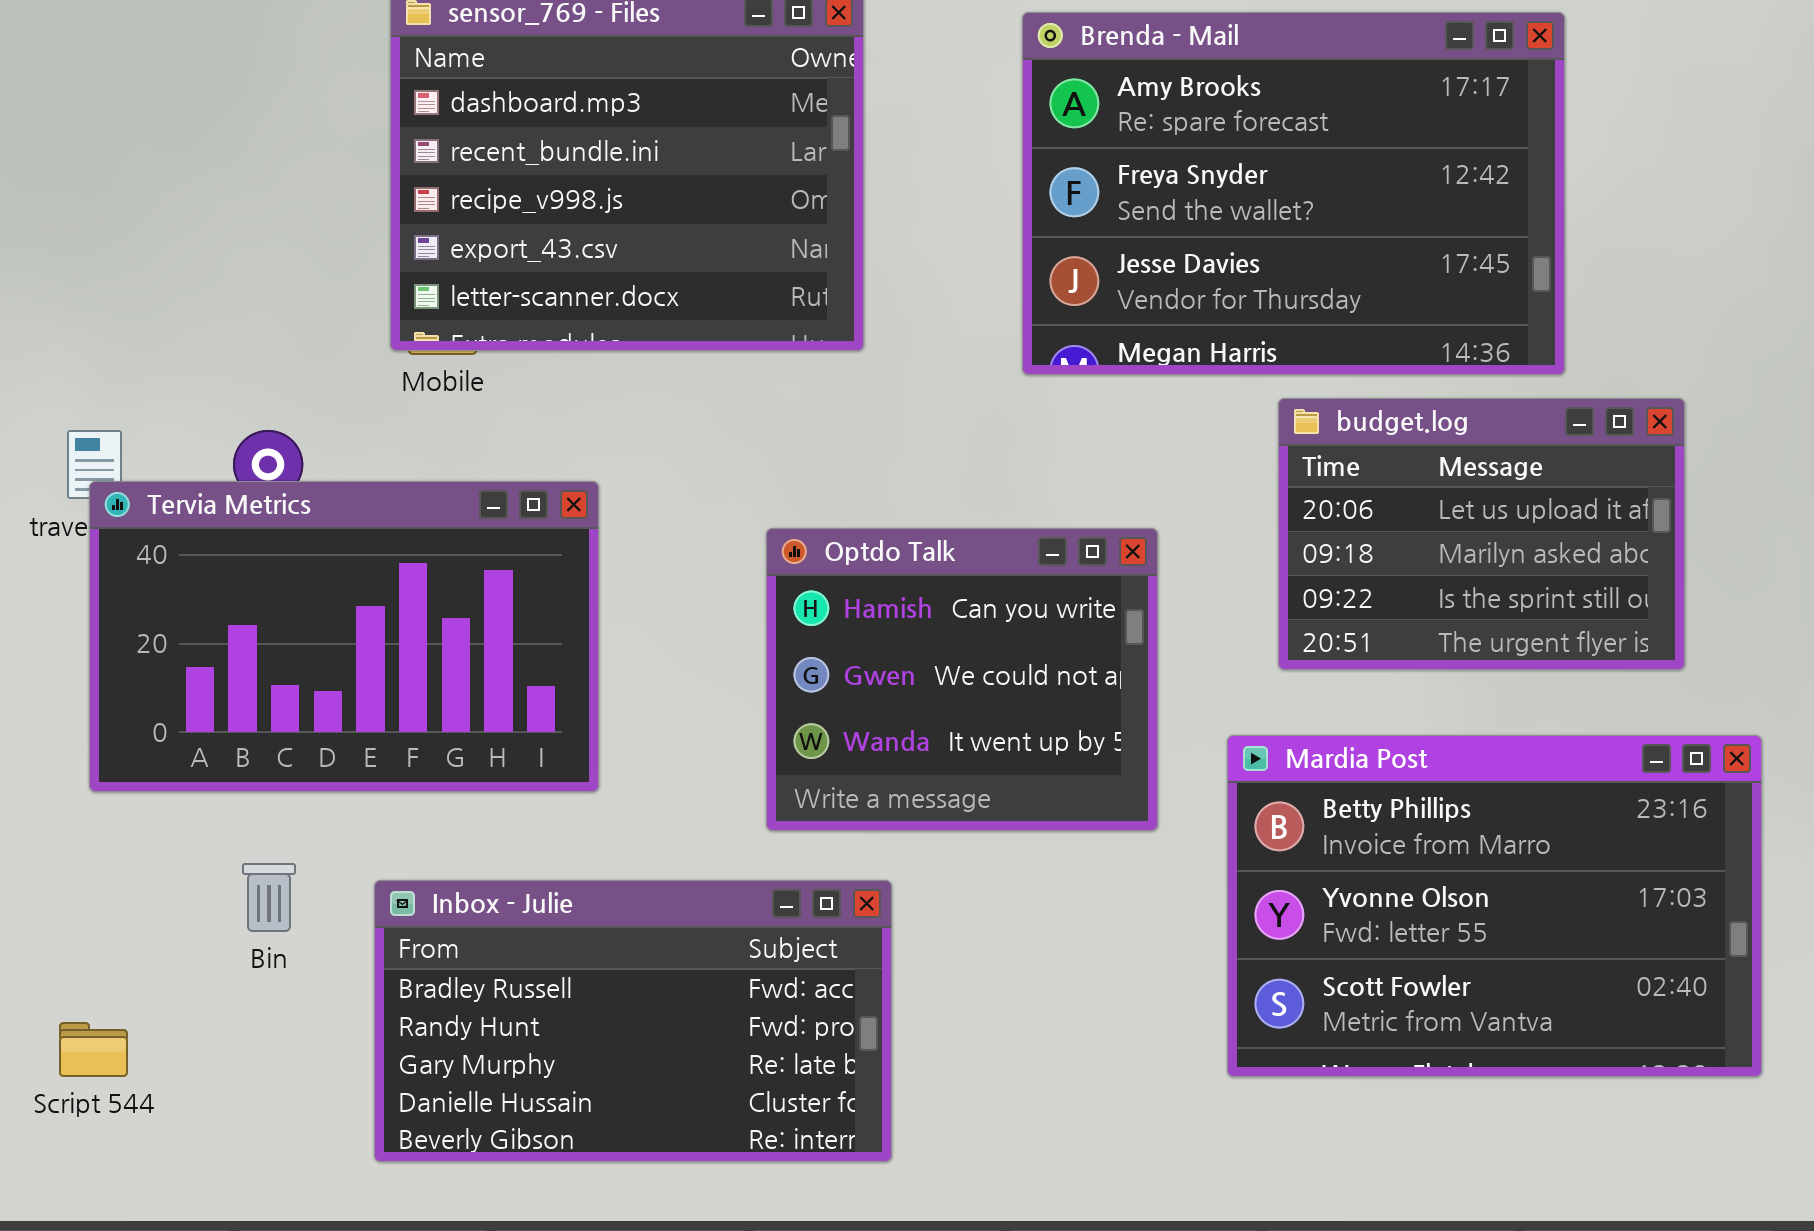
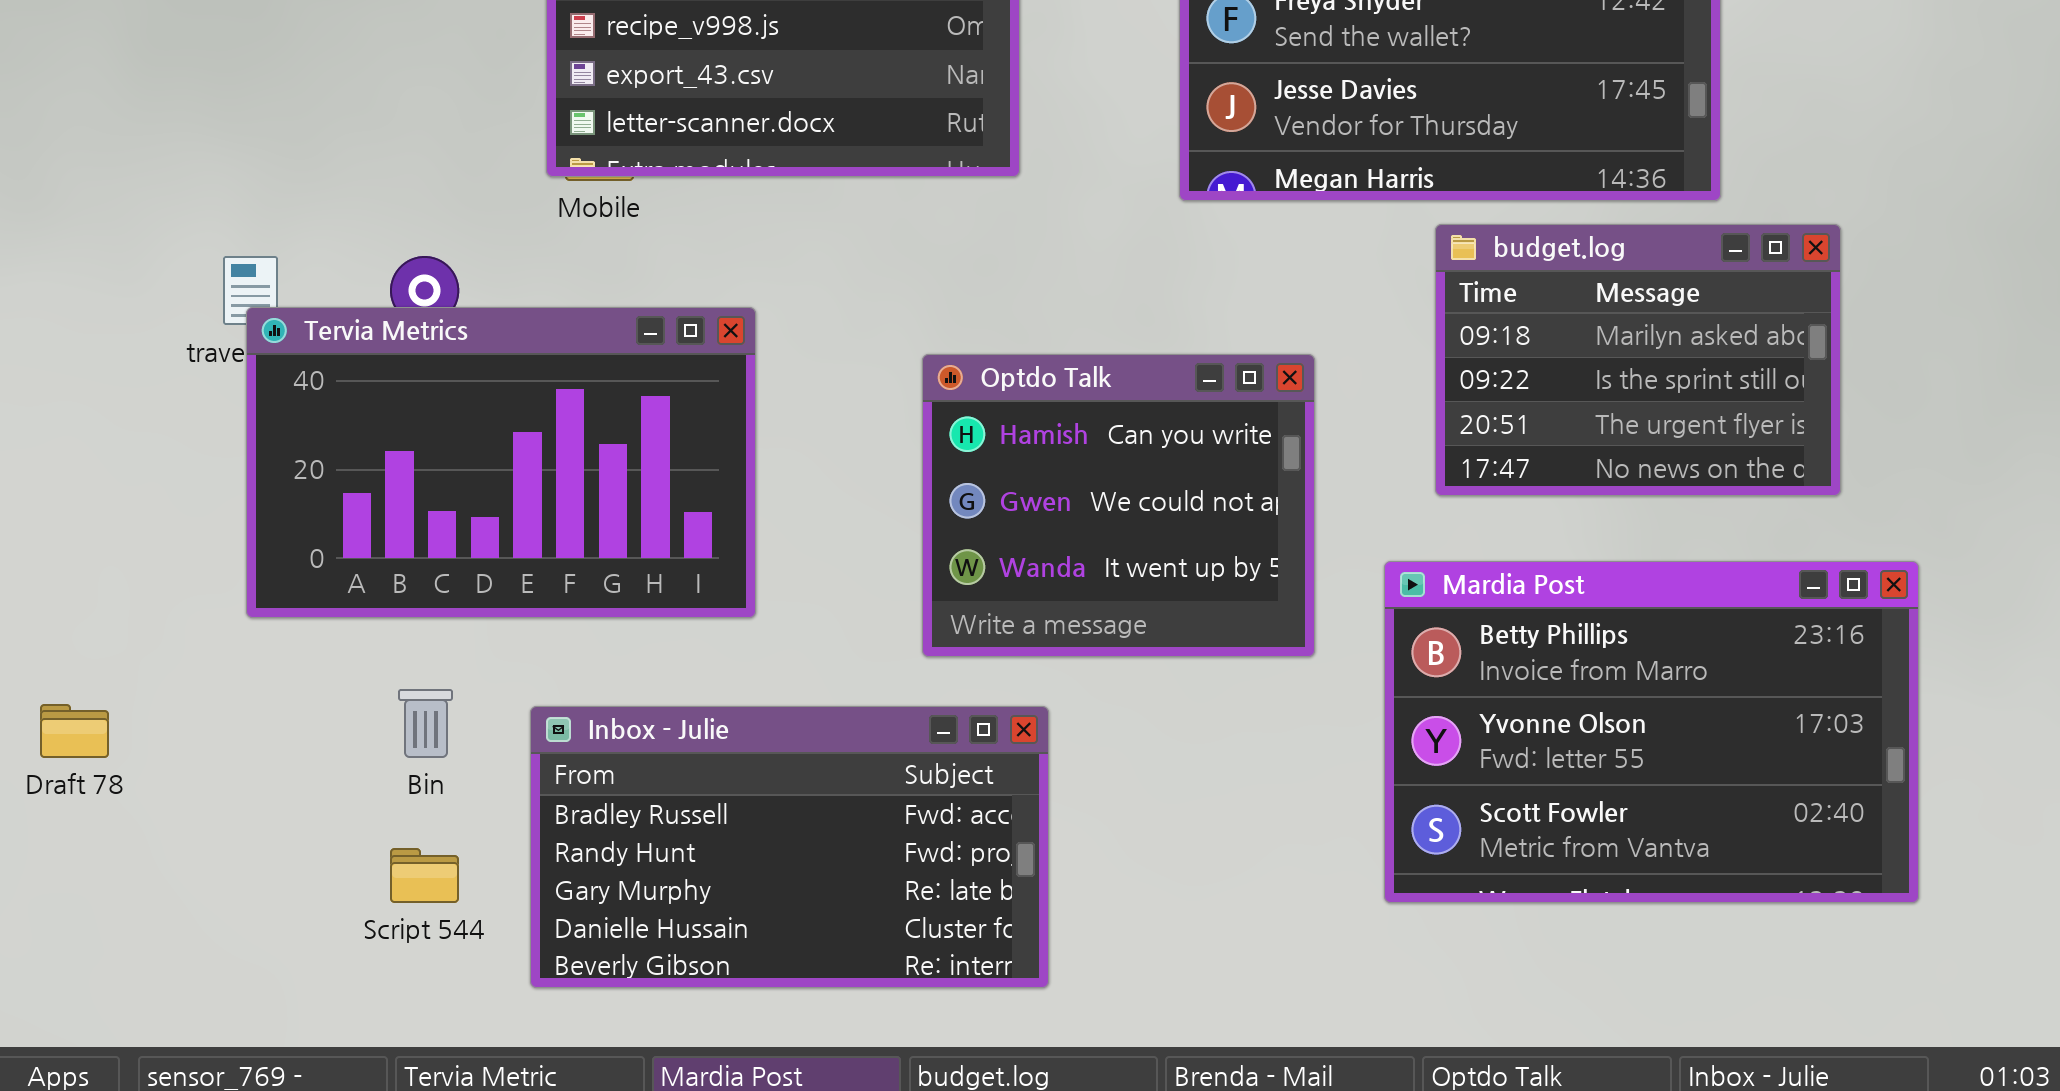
budget.log: [1278,398,1685,670] -> [1435,224,1841,496], scrolled down 1 row
Script 544: [59,1022,128,1077] -> [390,848,459,903], moved

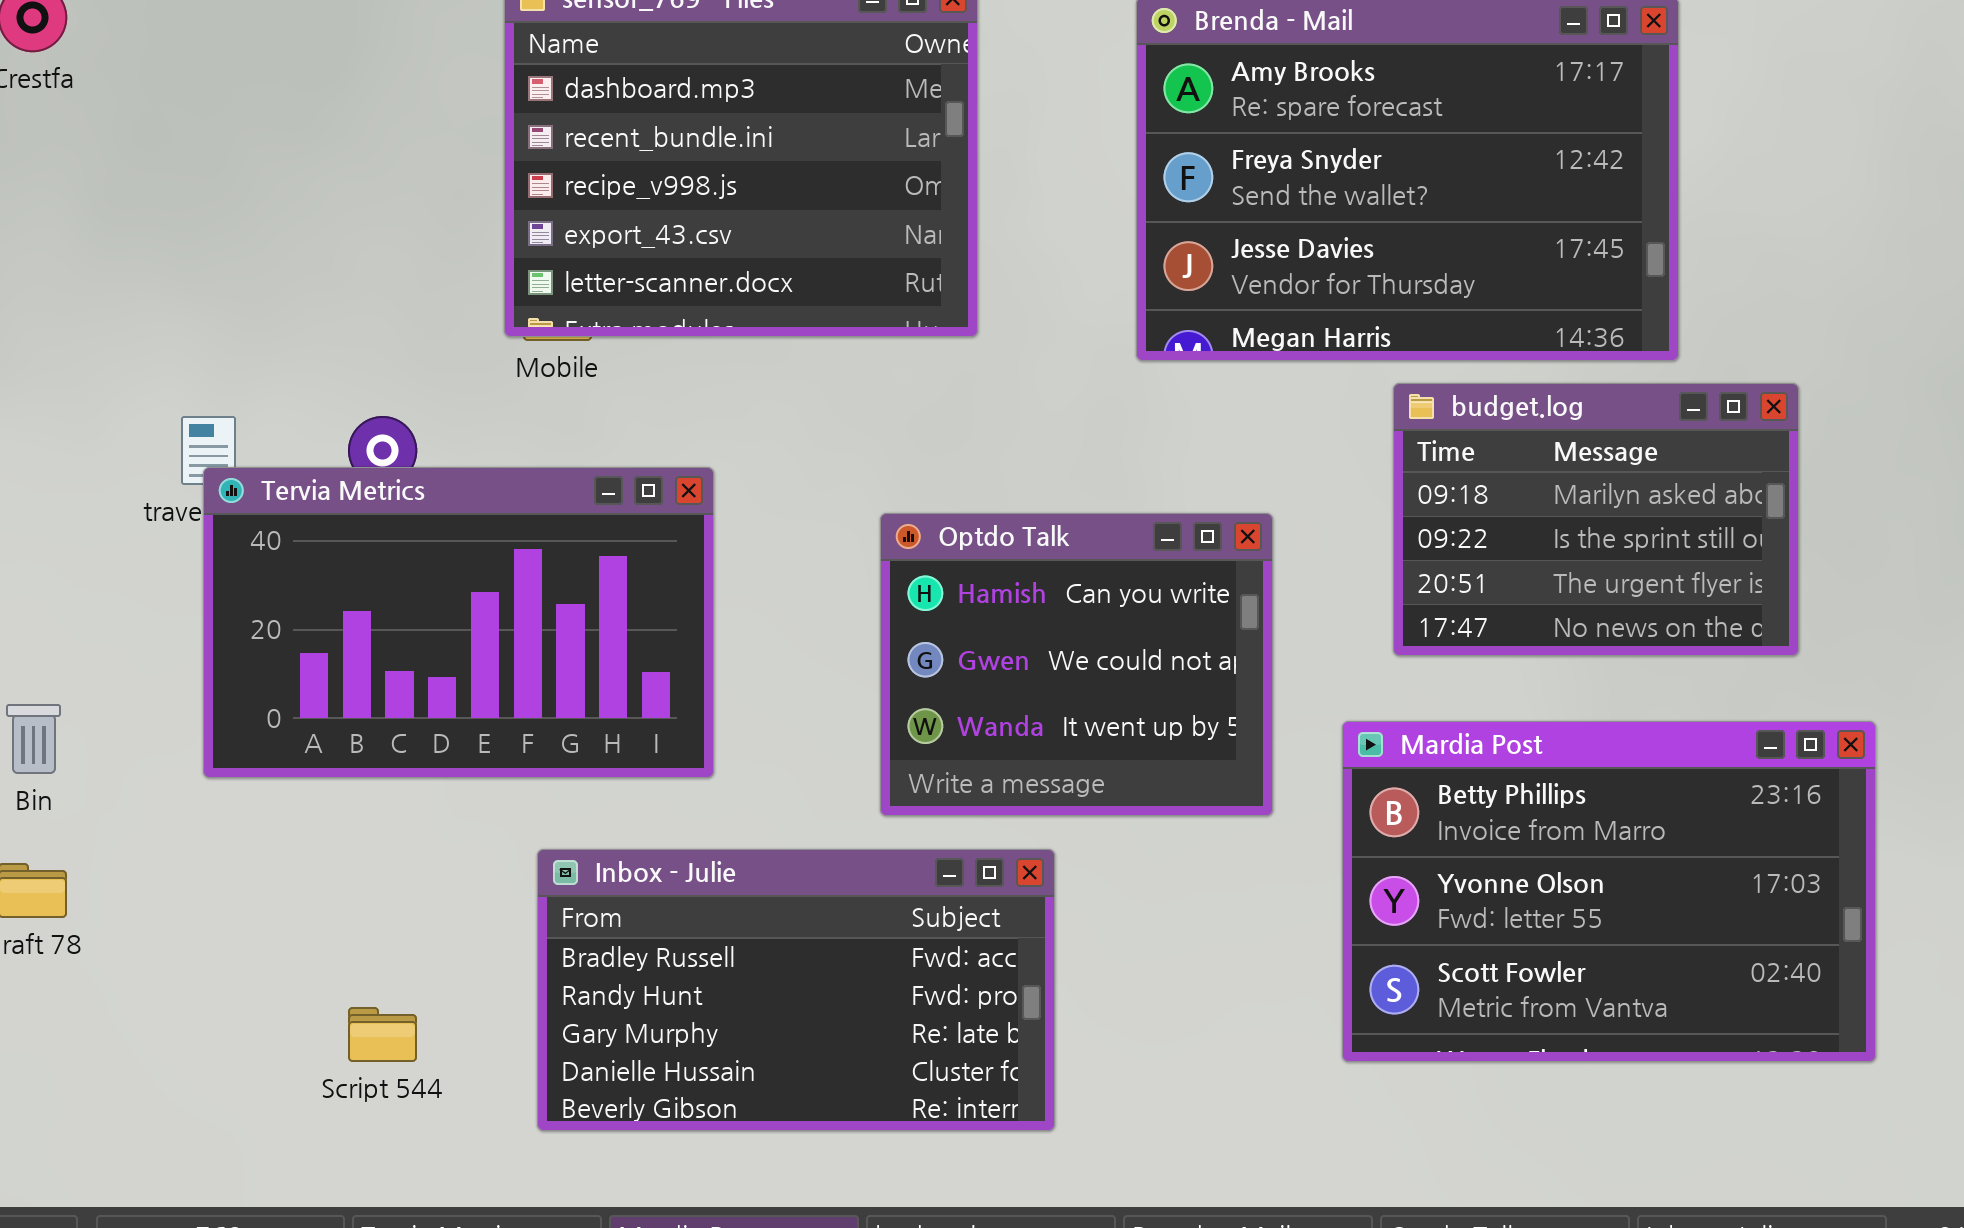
Bin: [398,689,453,758] -> [6,704,61,774], moved
Inbox - Julie: [530,706,1049,988] -> [537,849,1055,1131], moved

